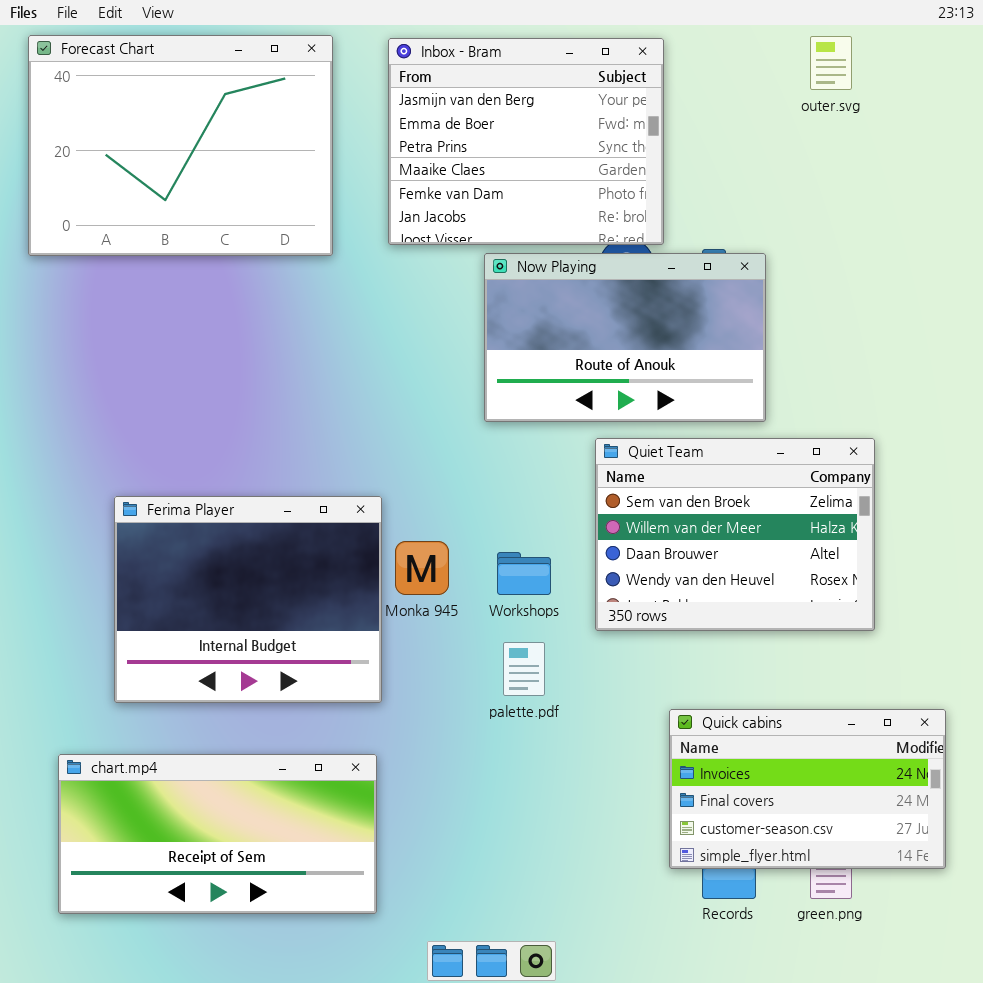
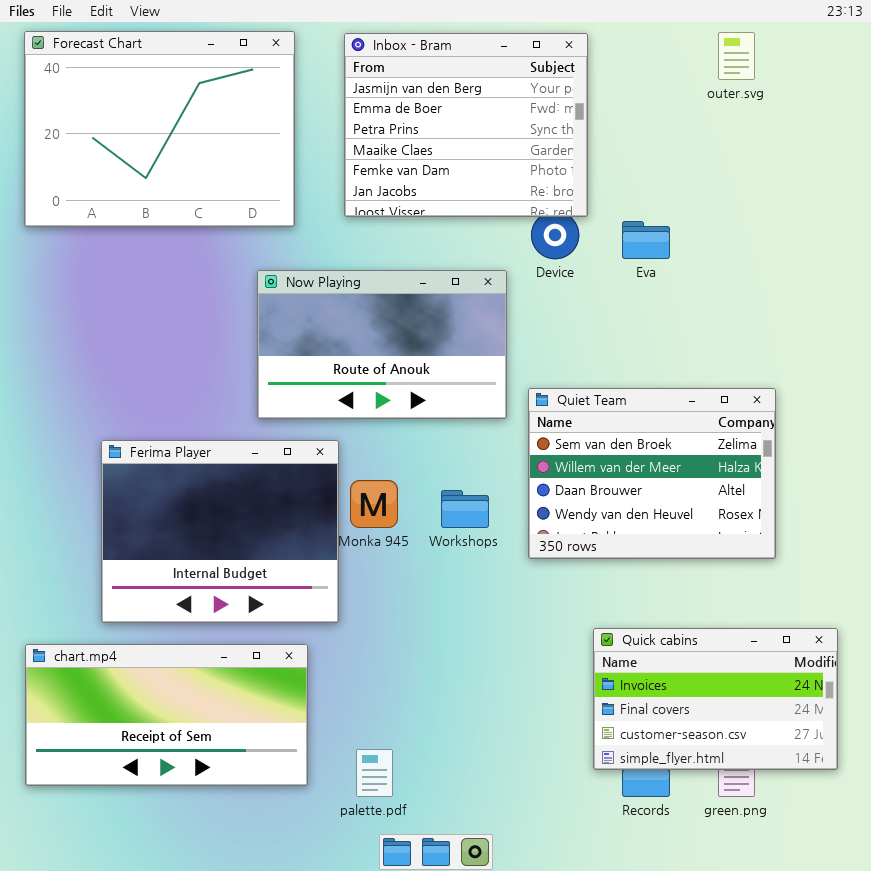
Now Playing: [484,253,766,422] -> [257,270,507,419], moved
palette.pdf: [503,642,545,696] -> [356,749,393,797], moved
chart.mp4: [58,754,377,914] -> [25,644,308,786], moved

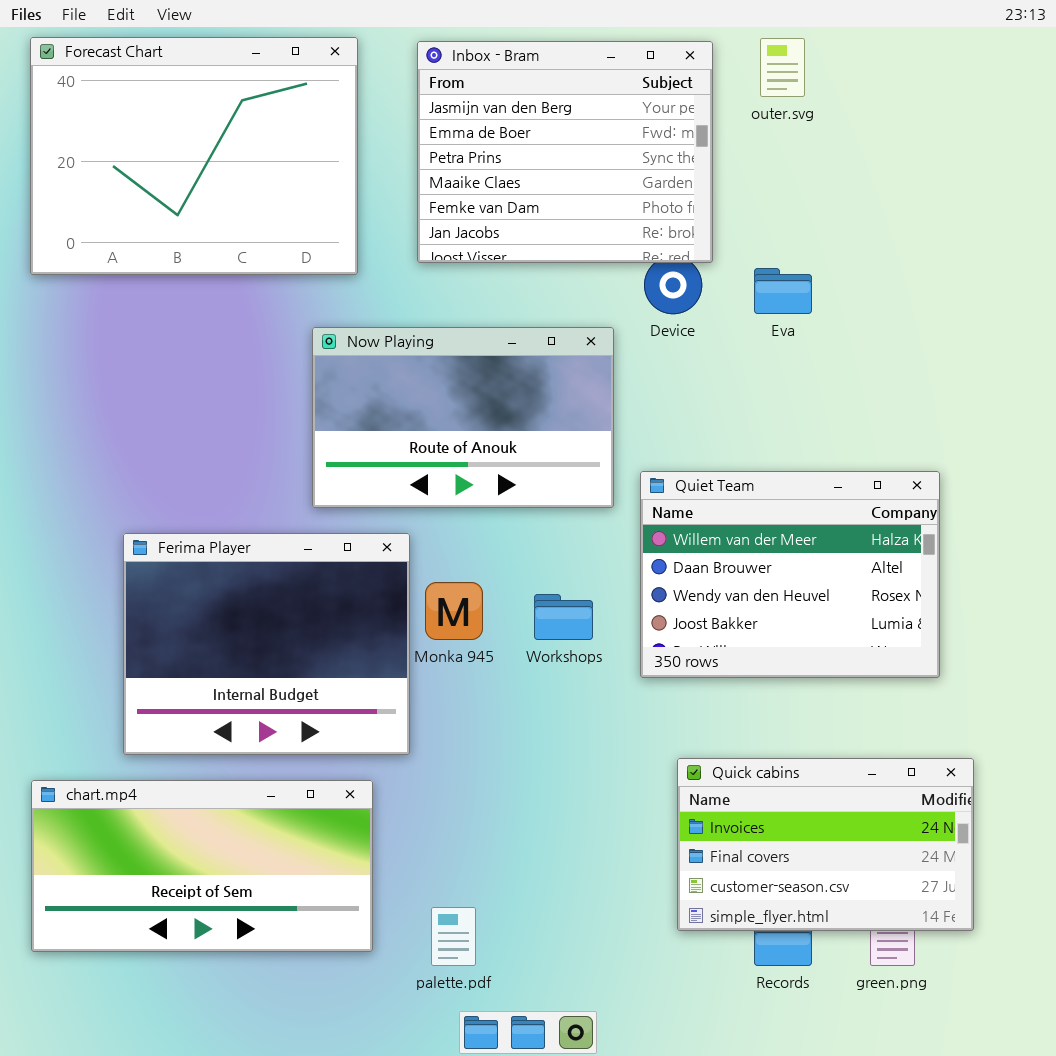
outer.svg: [718,32,755,80] -> [760,38,805,97], moved
Quiet Team: [528,388,776,559] -> [640,471,940,678], scrolled down 1 row
Quick cabins: [593,628,838,770] -> [677,758,974,931], moved

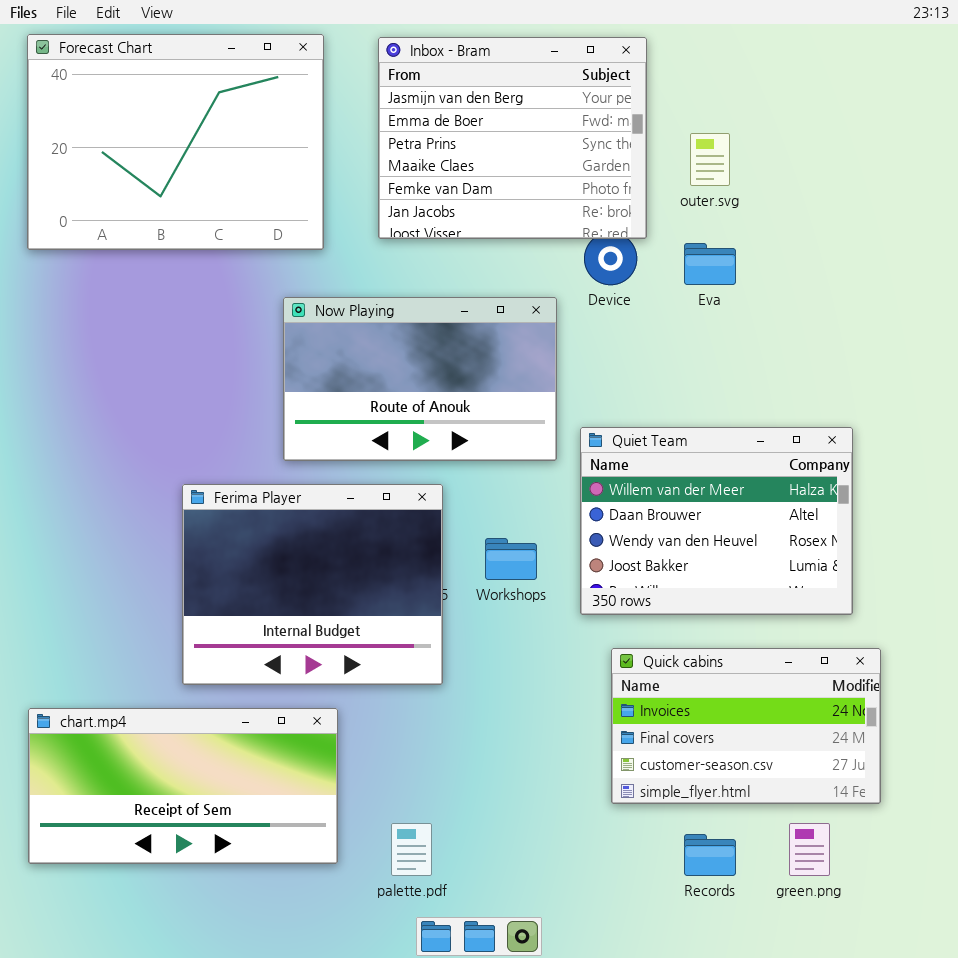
outer.svg: [760,38,805,97] -> [690,133,730,186], moved
Ferima Player: [123,533,410,755] -> [182,484,443,685], moved
Quick cabins: [677,758,974,931] -> [611,648,881,804], moved

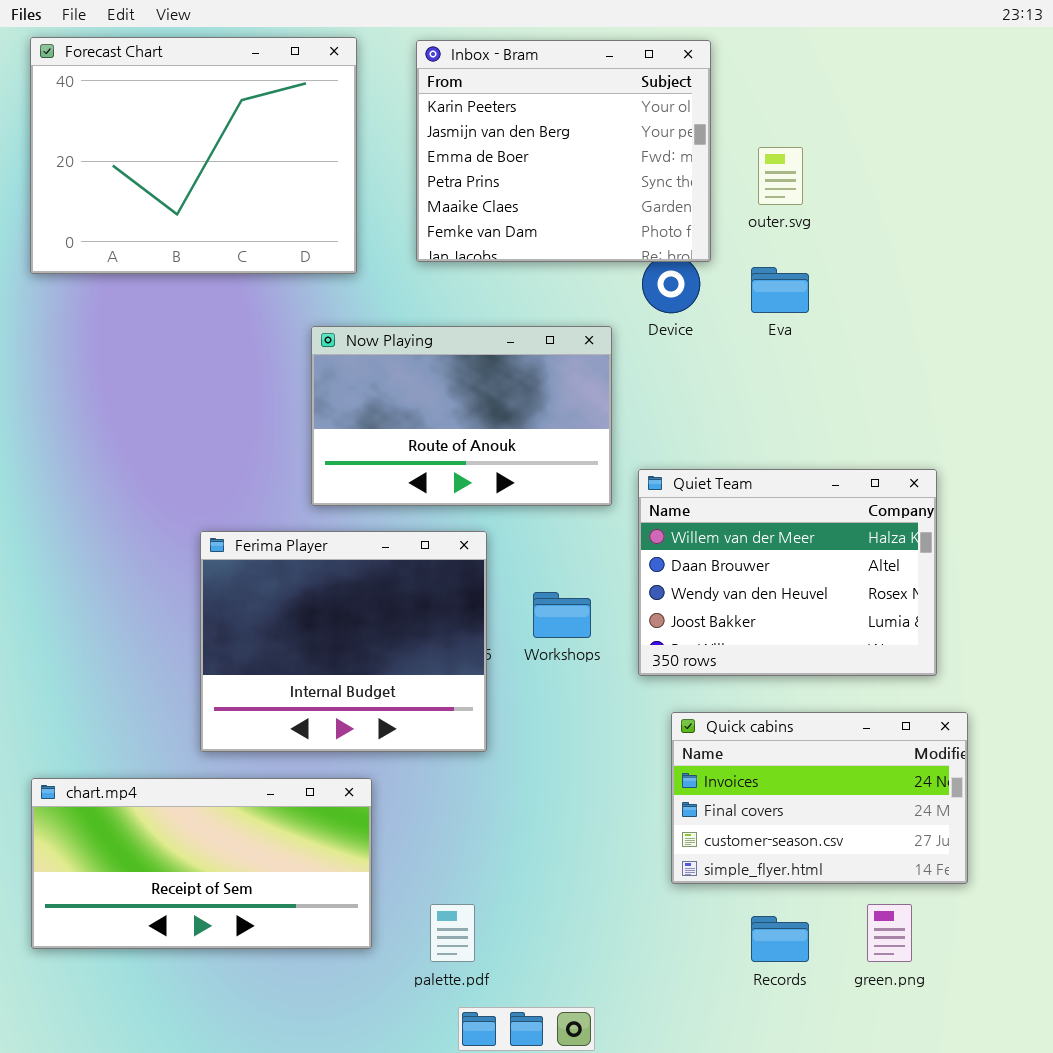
Inbox - Bram: [378,37,647,239] -> [416,40,711,262], scrolled up 1 row

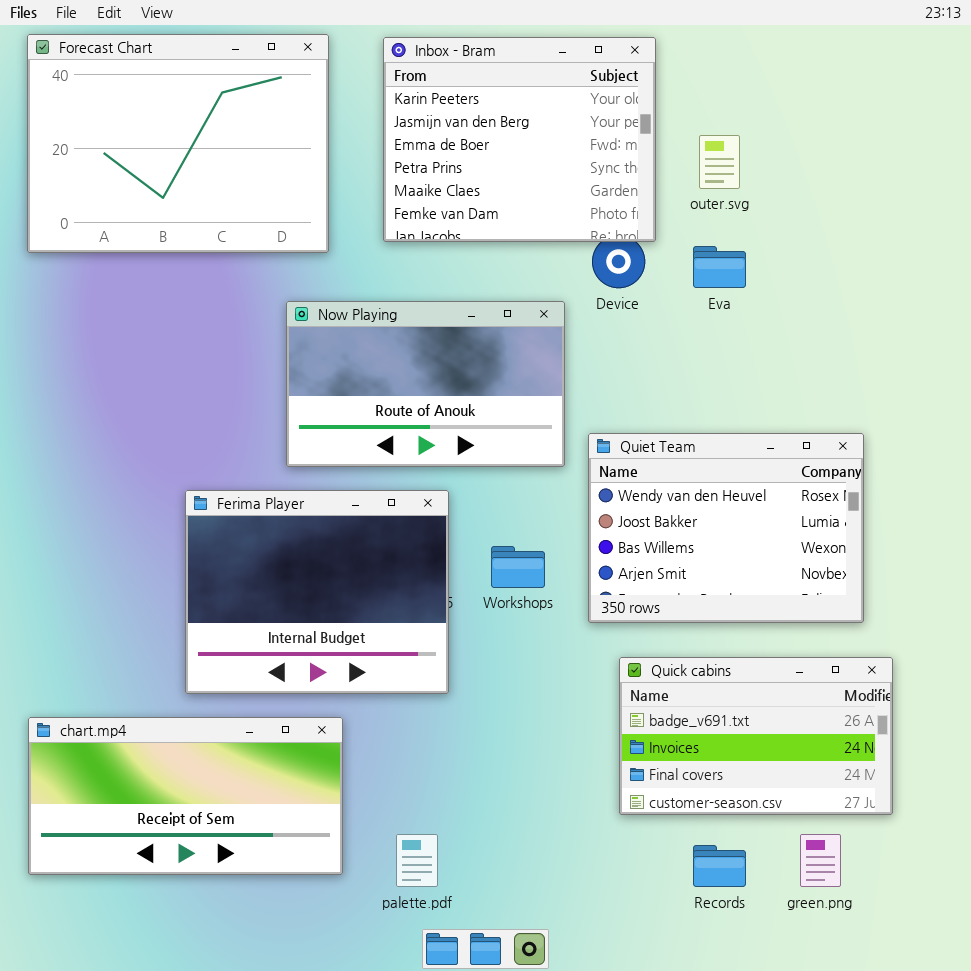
Quiet Team: [638,469,937,676] -> [588,433,864,623], scrolled down 2 rows
Quick cabins: [671,712,968,884] -> [619,657,893,815], scrolled up 1 row

